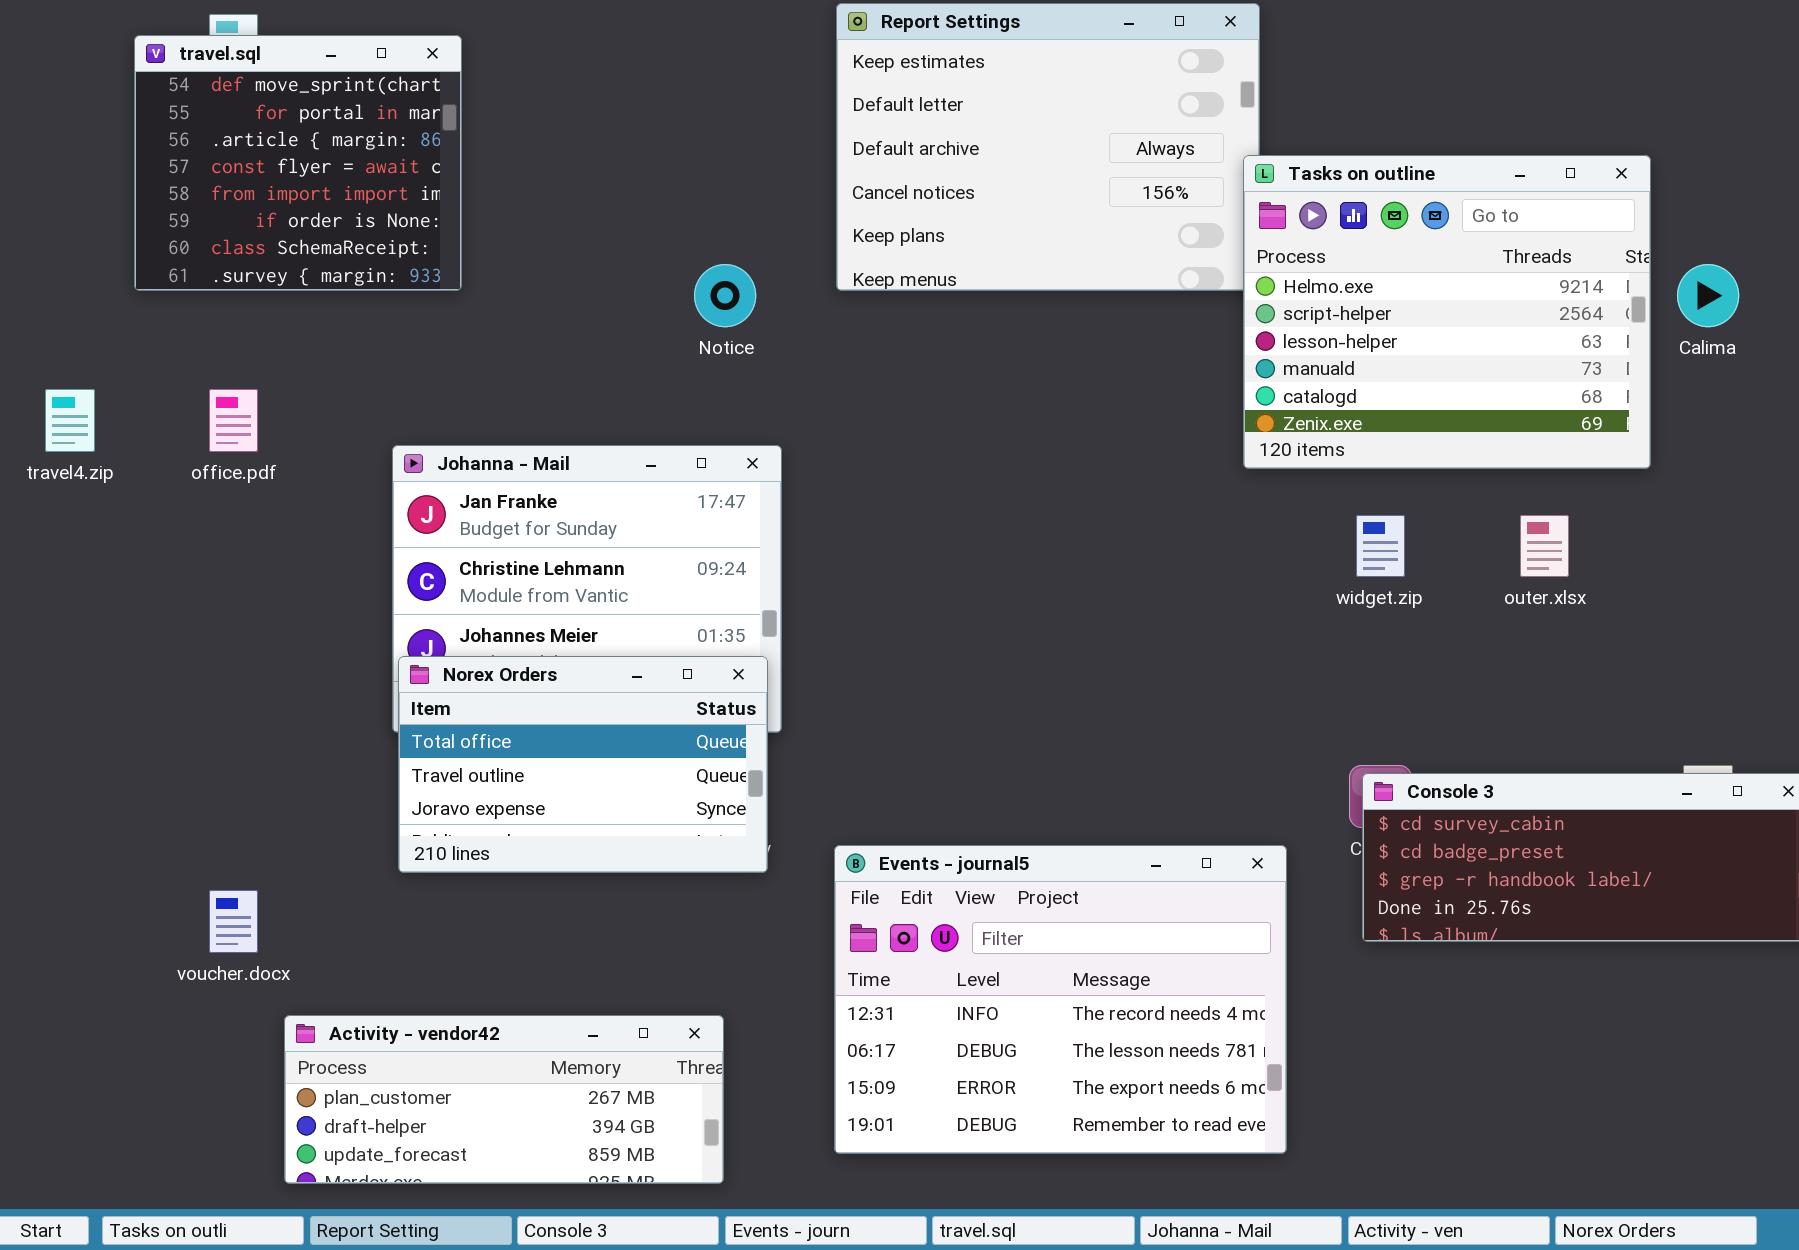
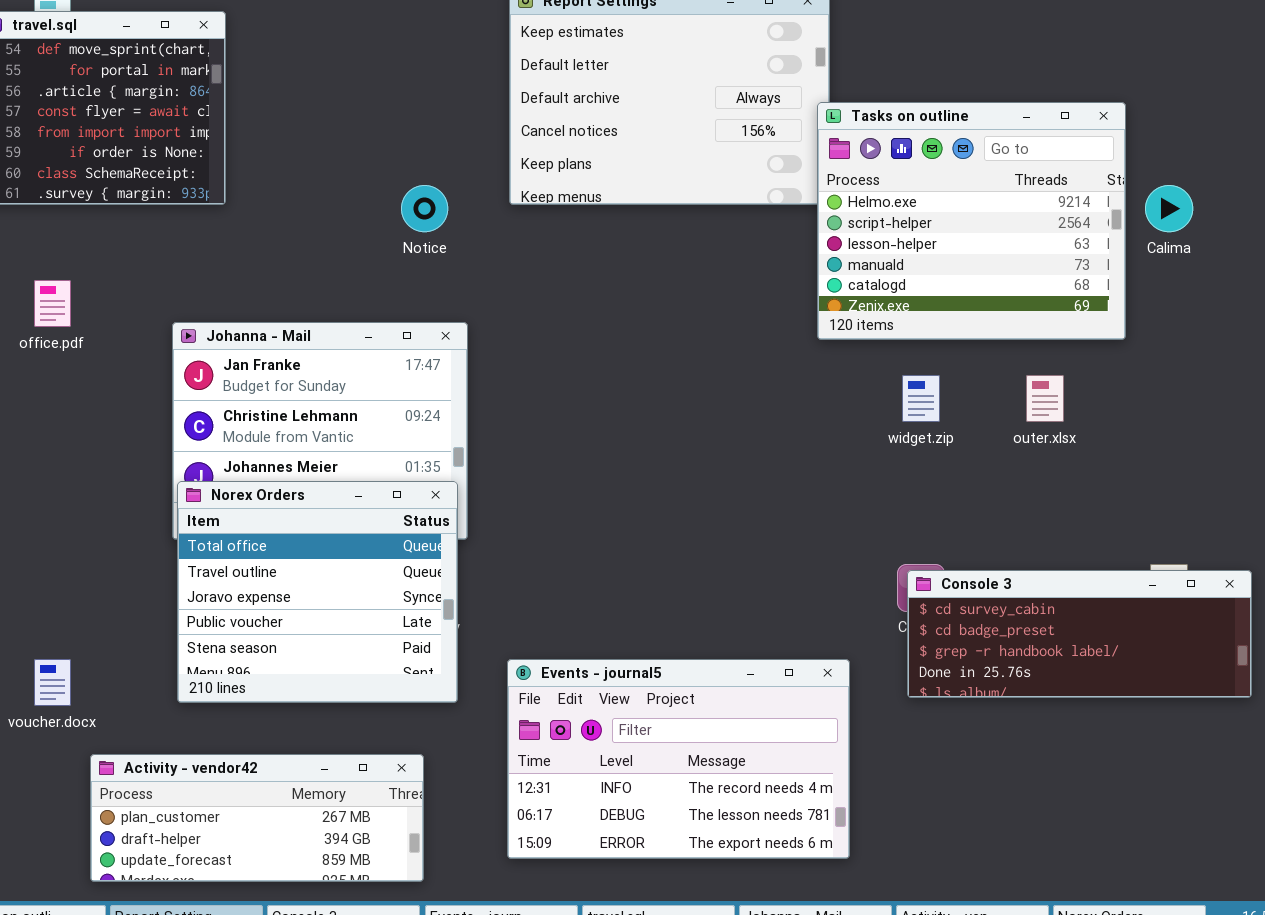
Norex Orders: [398,656,768,873] -> [177,481,458,703], resized
Events - journal5: [834,845,1287,1154] -> [507,659,850,859], resized

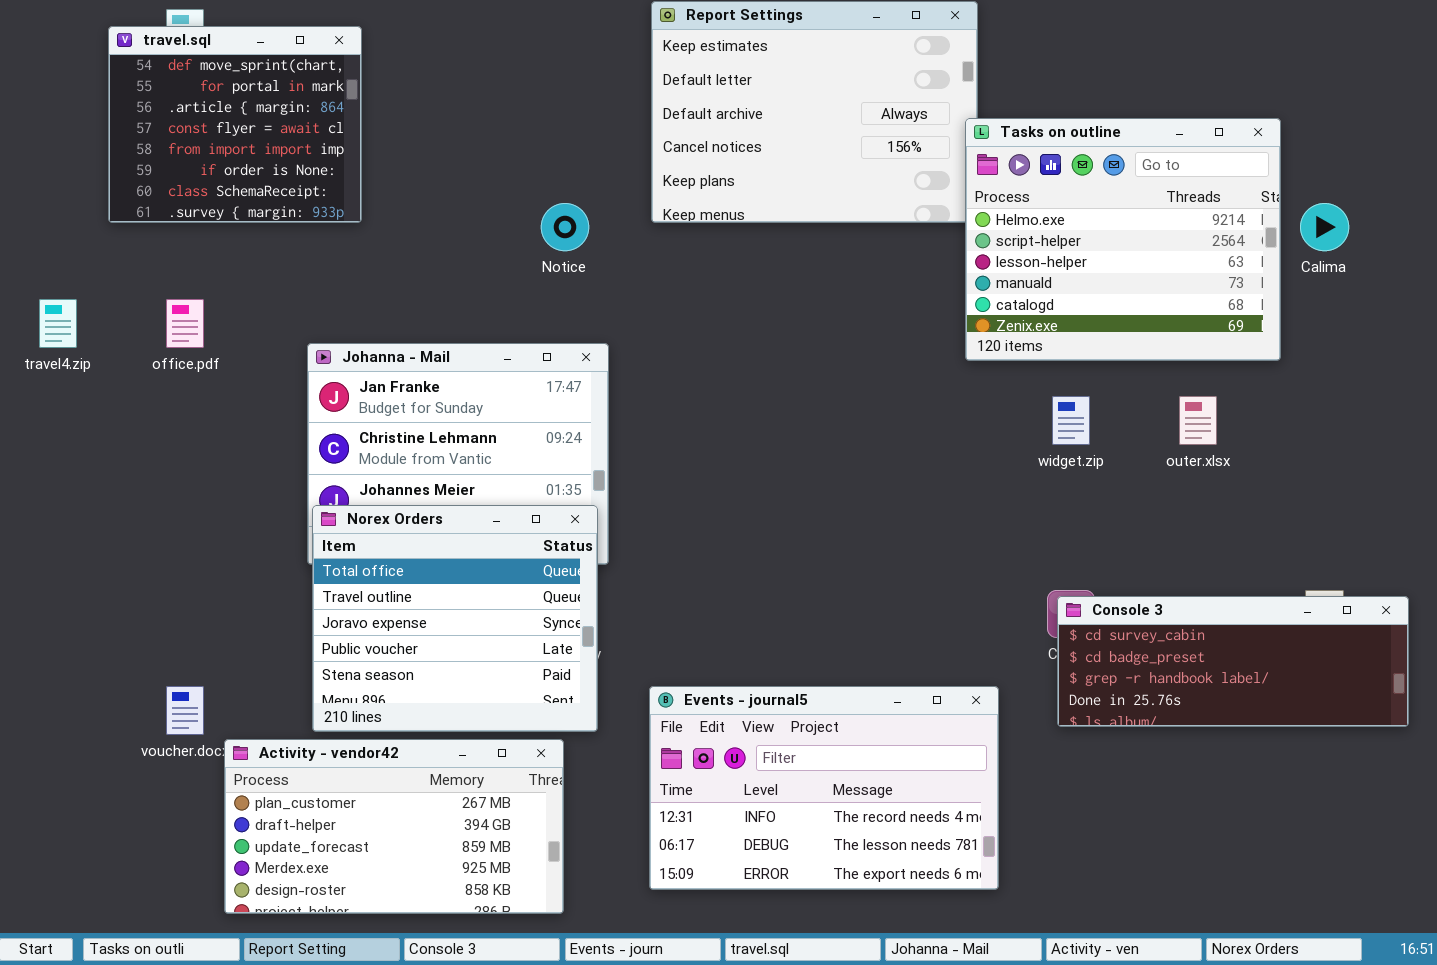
Activity - vendor42: [90,754,424,882] -> [224,739,564,914], resized

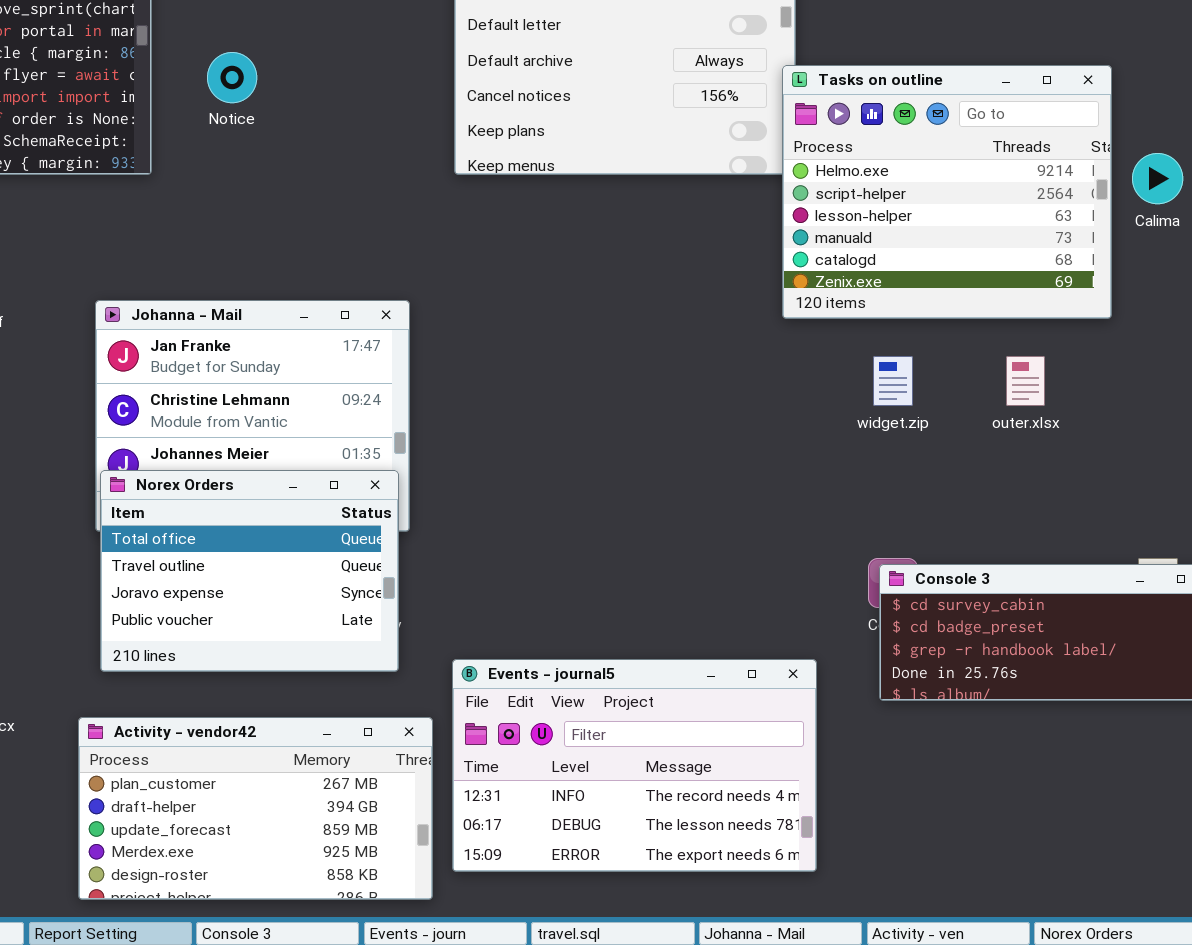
Notice: [541,203,589,251] -> [207,52,257,103], moved
Norex Orders: [312,505,598,732] -> [100,470,399,672], resized
Activity - vendor42: [224,739,564,914] -> [78,717,433,900], moved

